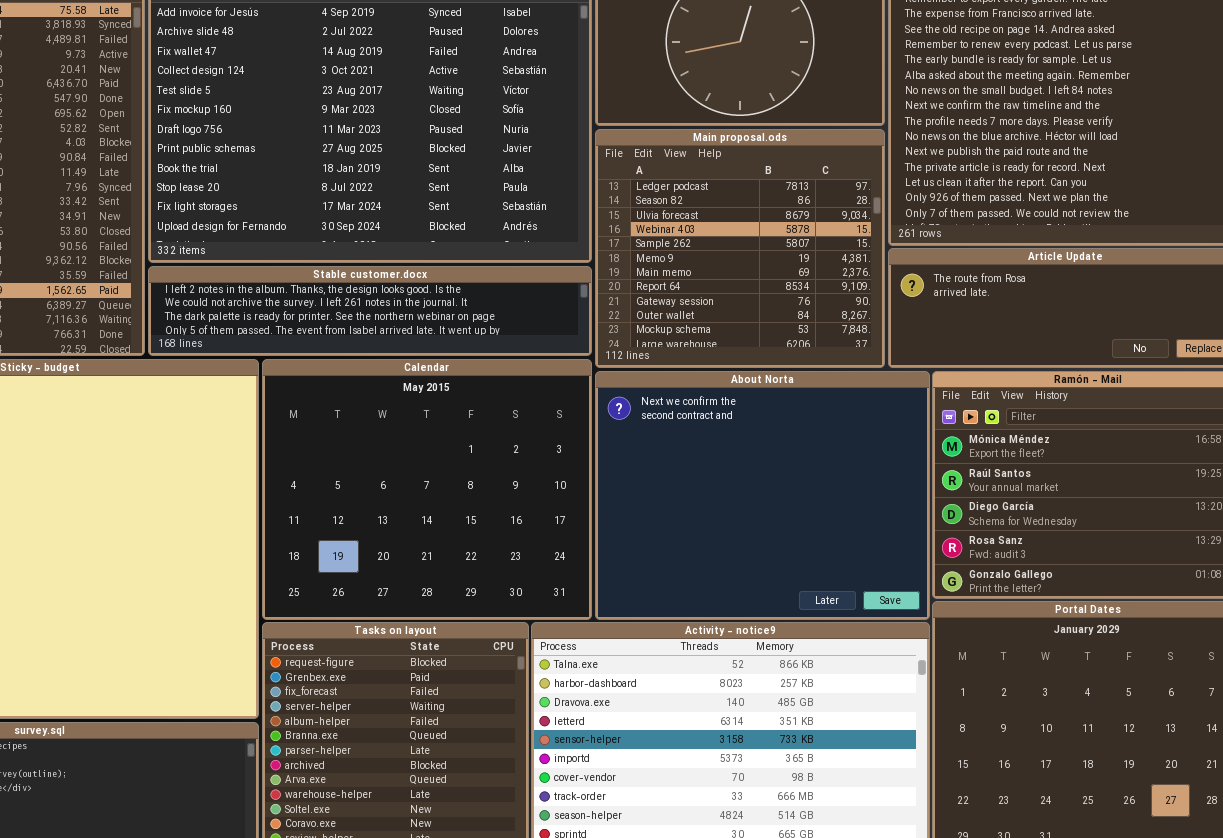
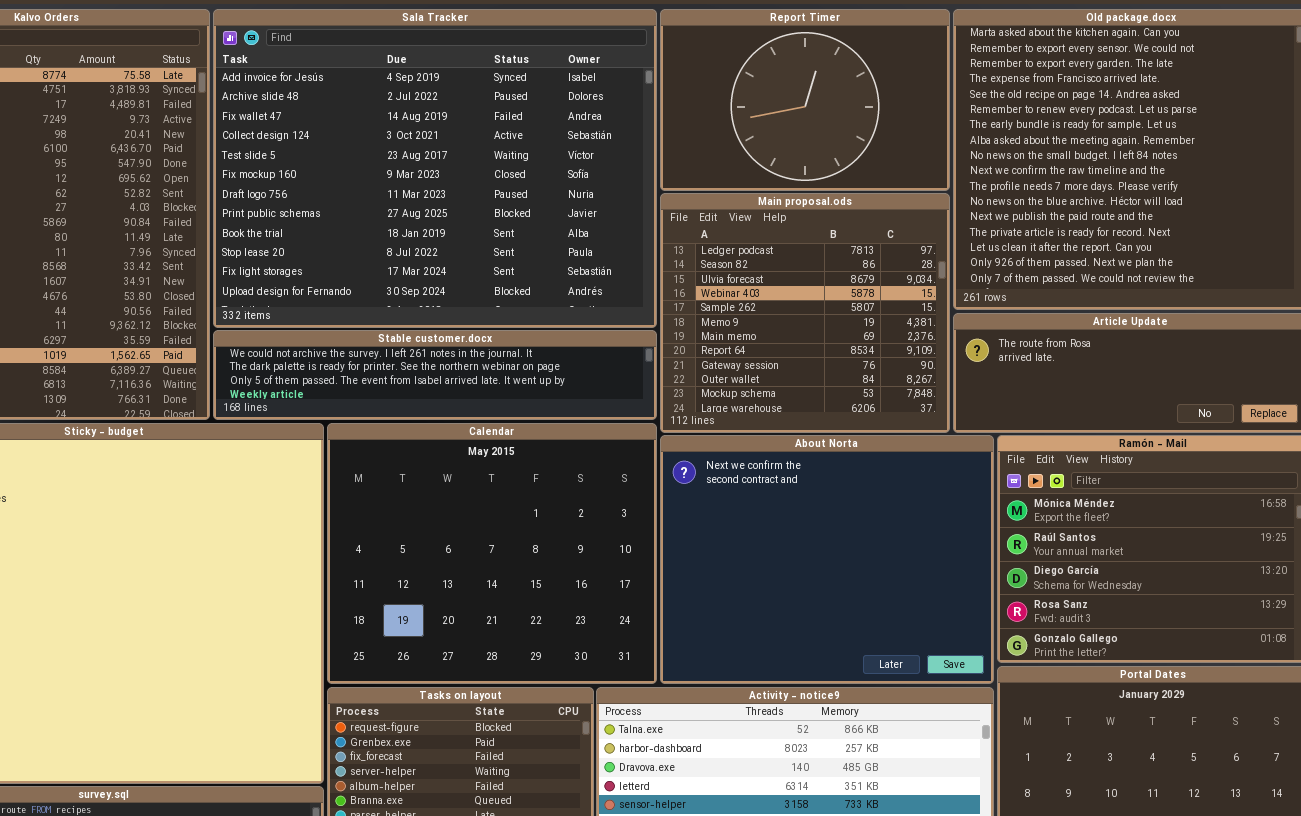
Stable customer.docx: [148,266,592,356] -> [213,330,657,420], scrolled down 1 row

